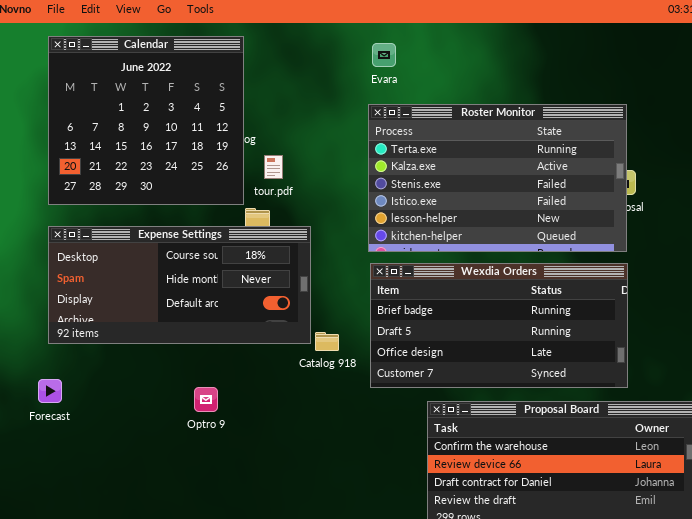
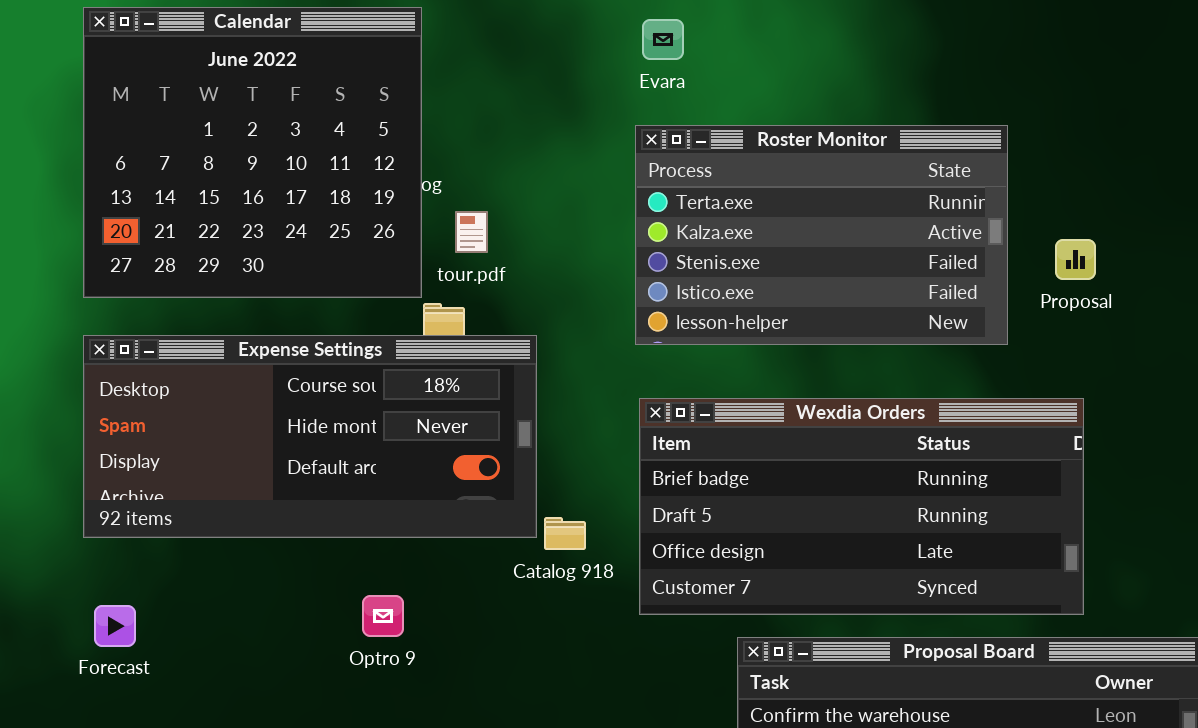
Roster Monitor: [368,104,627,252] -> [635,125,1008,345], resized
Forecast: [38,379,62,403] -> [94,605,136,647], moved
Optro 9: [194,387,218,412] -> [362,595,404,637], moved

